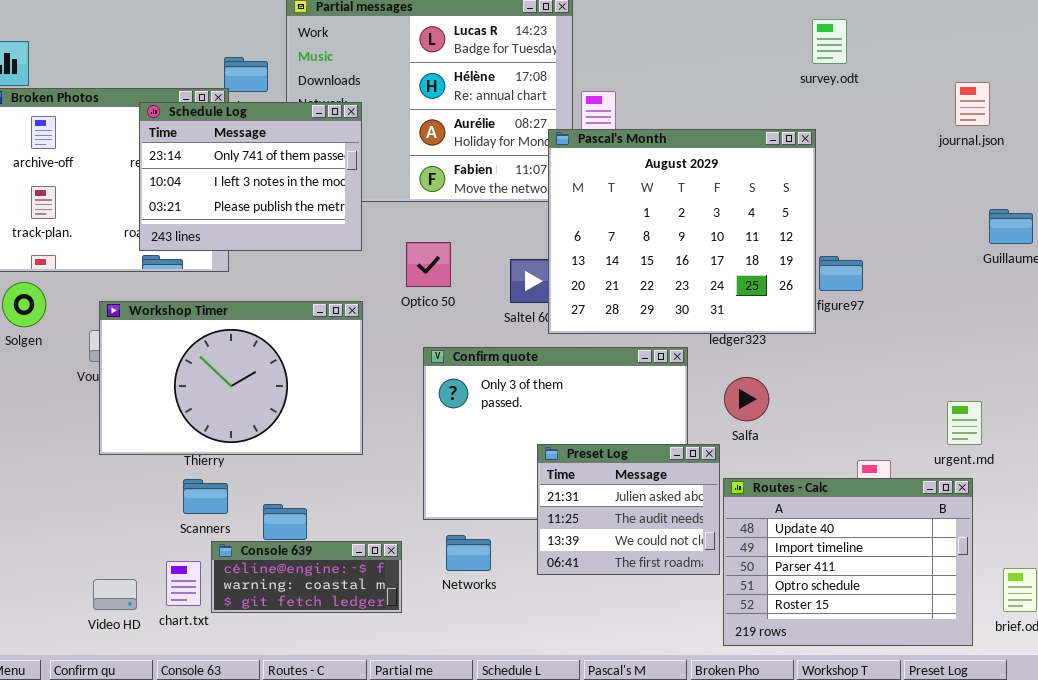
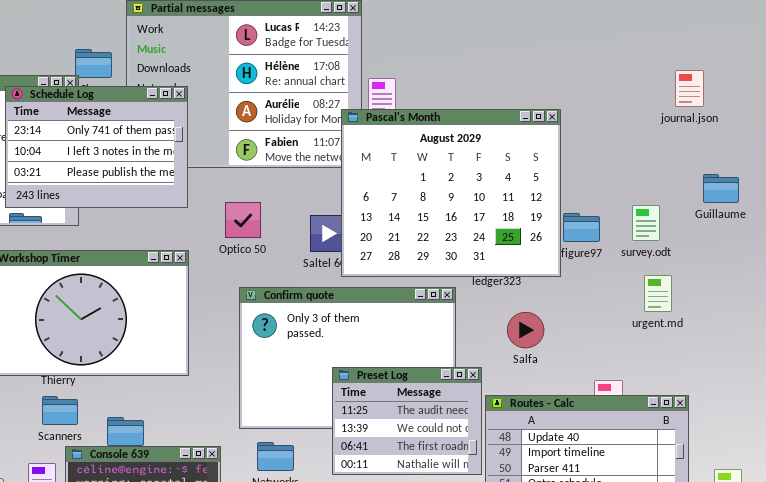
survey.odt: [812,19,847,64] -> [632,205,660,241], moved
Salfa: [724,377,769,421] -> [507,312,544,348], moved
urgent.md: [947,401,982,445] -> [644,275,672,312], moved
Preset Log: [537,444,720,575] -> [332,367,482,475], scrolled down 1 row

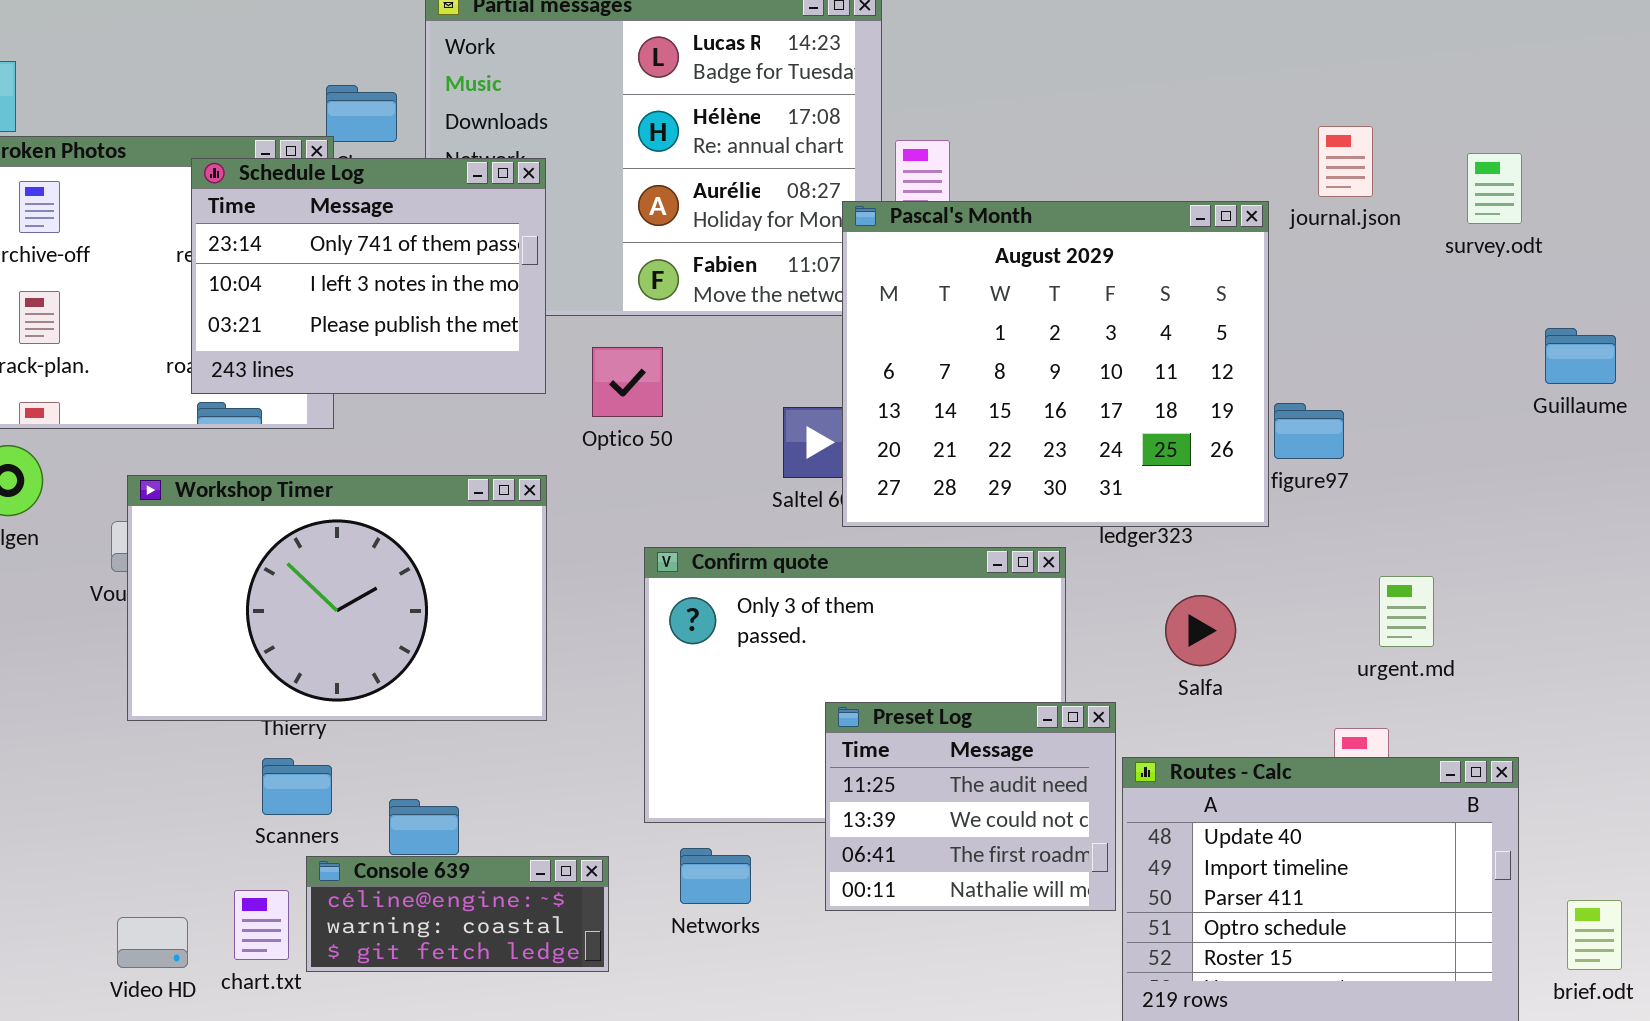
journal.json: [675,70,704,107] -> [1318,126,1373,197], moved
Optico 50: [225,202,261,238] -> [592,347,663,417], moved
survey.odt: [632,205,660,241] -> [1467,153,1522,224], moved
urgent.md: [644,275,672,312] -> [1379,576,1434,647], moved

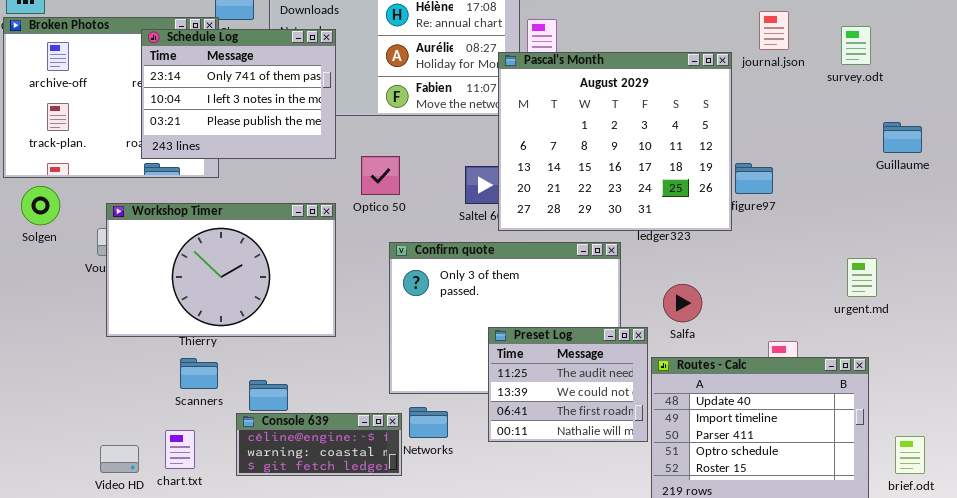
Optico 50: [592,347,663,417] -> [361,156,400,195], moved
urgent.md: [1379,576,1434,647] -> [847,258,877,297], moved
Salfa: [1165,595,1236,666] -> [663,284,702,322], moved
Console 639: [306,856,609,972] -> [236,413,402,476], moved

